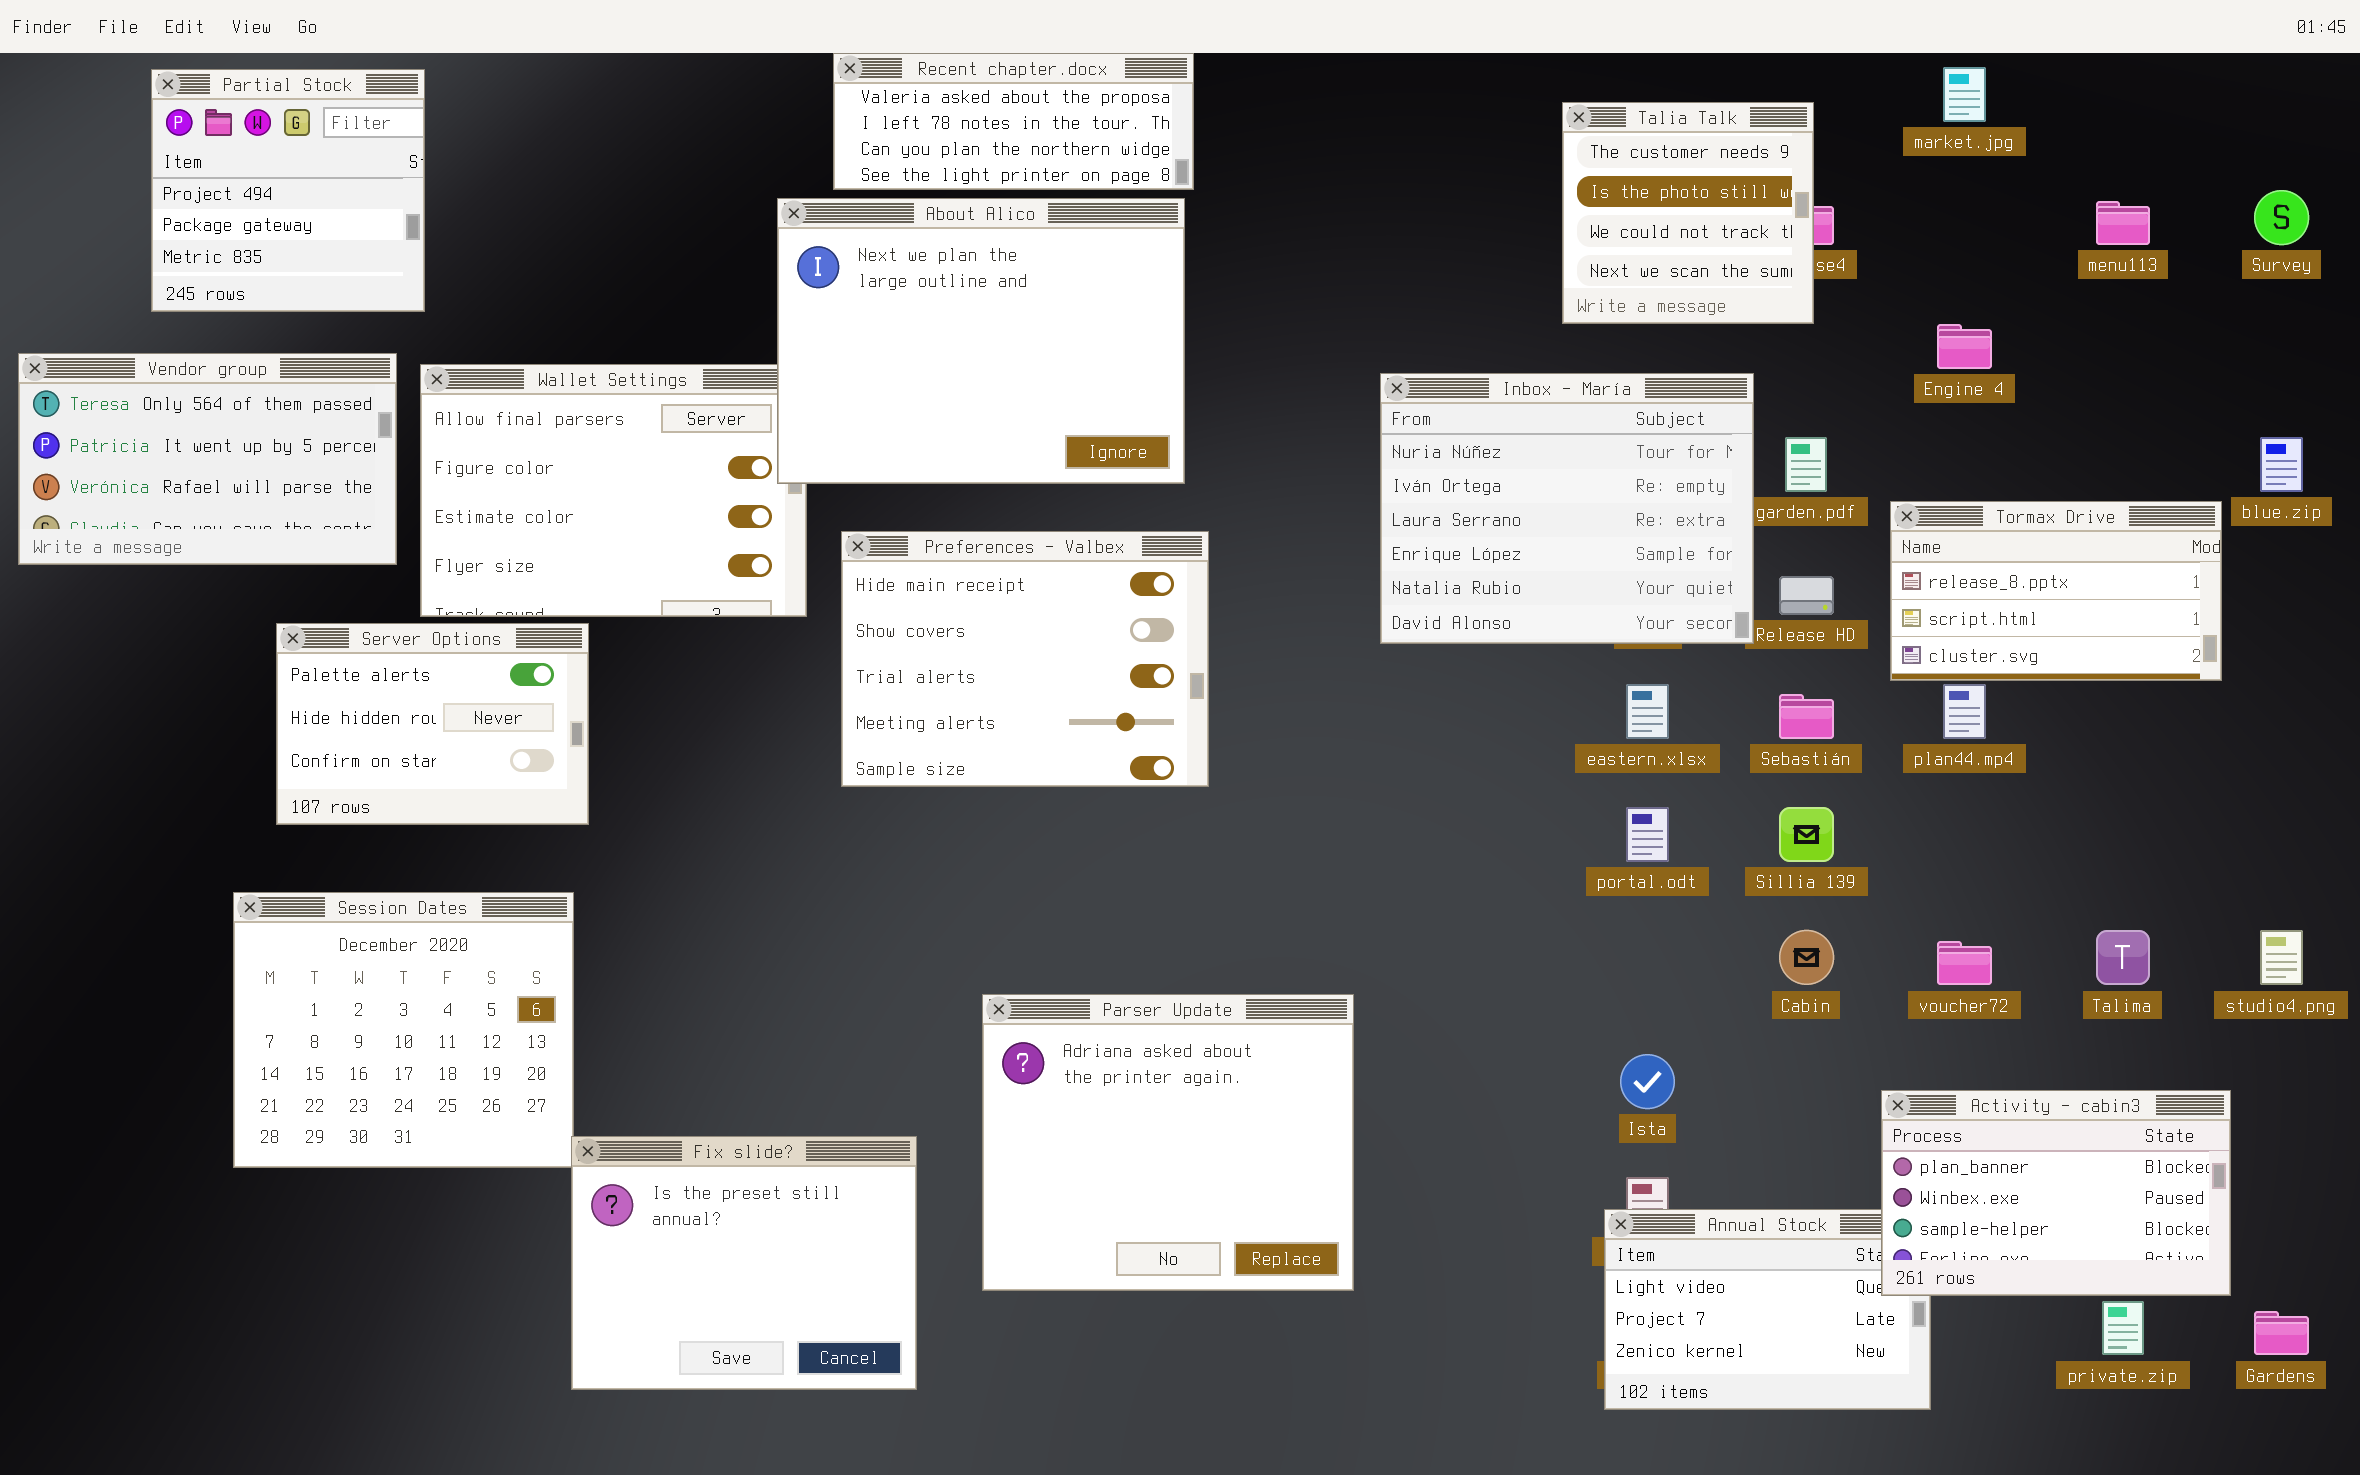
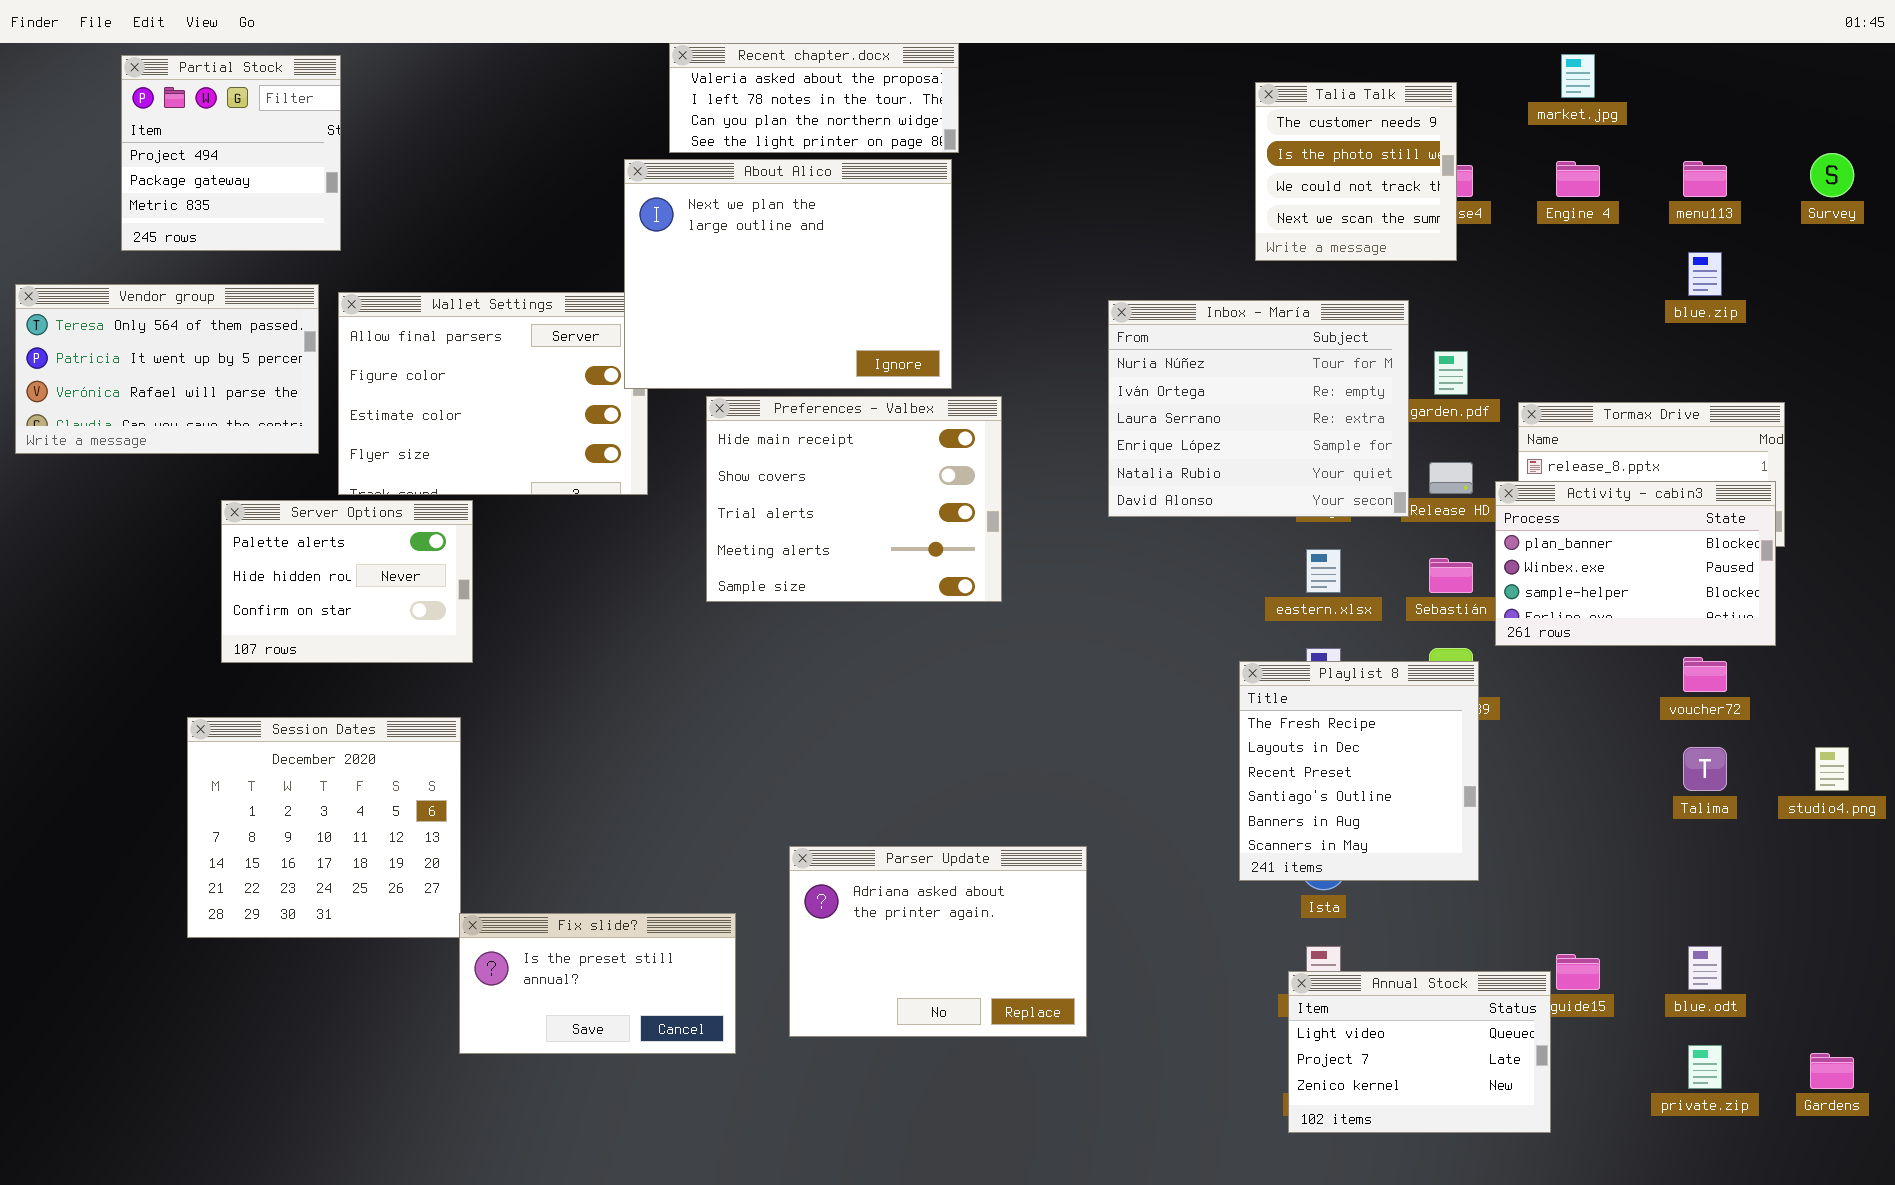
Engine 4: [1937,324,1992,369] -> [1556,161,1600,197], moved
blue.zip: [2260,437,2303,492] -> [1688,252,1722,296], moved
Preferences - Valbex: [841,531,1209,787] -> [706,396,1002,602], moved
Playlist 8: none -> [1239,661,1479,881], opened
voucher72: [1937,941,1992,985] -> [1683,657,1727,692], moved
Parser Update: [982,994,1354,1291] -> [789,846,1087,1037], resized
Activity - cabin3: [1881,1090,2231,1296] -> [1495,481,1776,646], moved
Fix slide?: [571,1136,917,1390] -> [459,913,736,1054], resized

